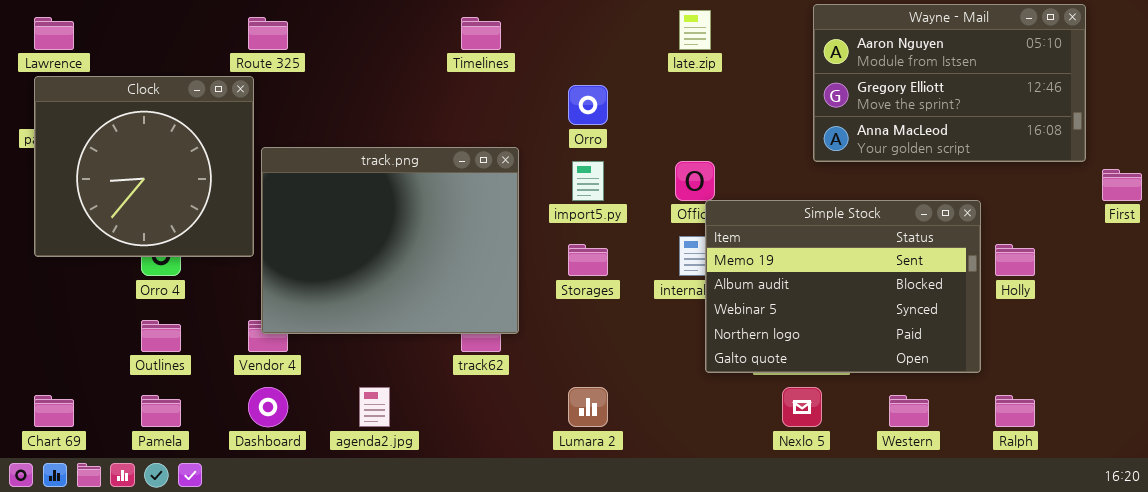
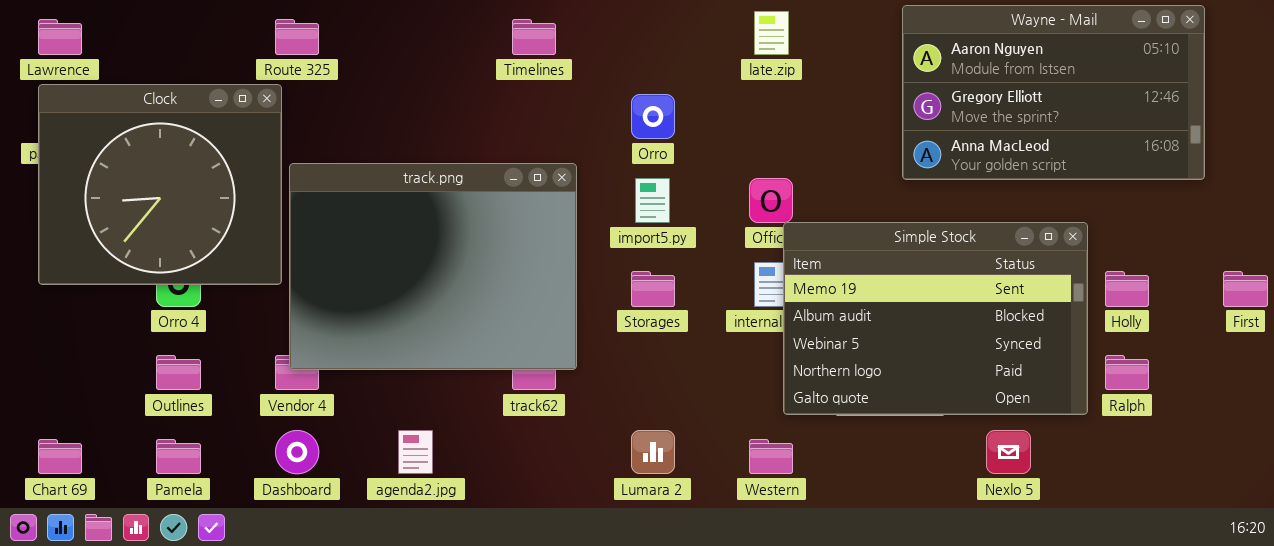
First: [1102,169,1142,201] -> [1223,271,1268,307], moved
Nexlo 5: [782,387,822,427] -> [986,430,1031,474], moved
Western: [889,395,929,427] -> [749,439,793,474], moved
Ralph: [995,395,1035,427] -> [1105,355,1149,390], moved

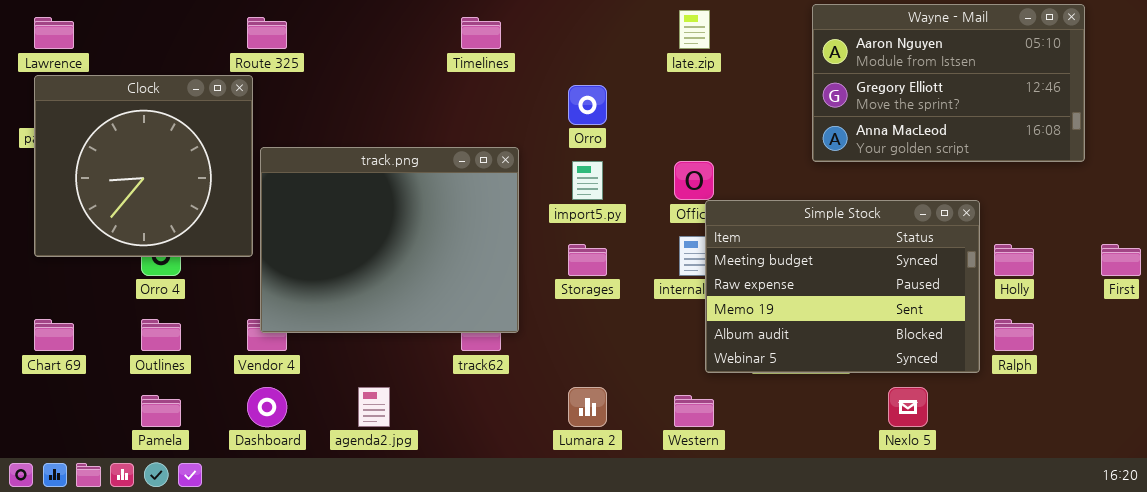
Simple Stock: [783,222,1088,415] -> [705,200,980,373], scrolled up 2 rows
Chart 69: [38,439,82,474] -> [34,319,74,351], moved

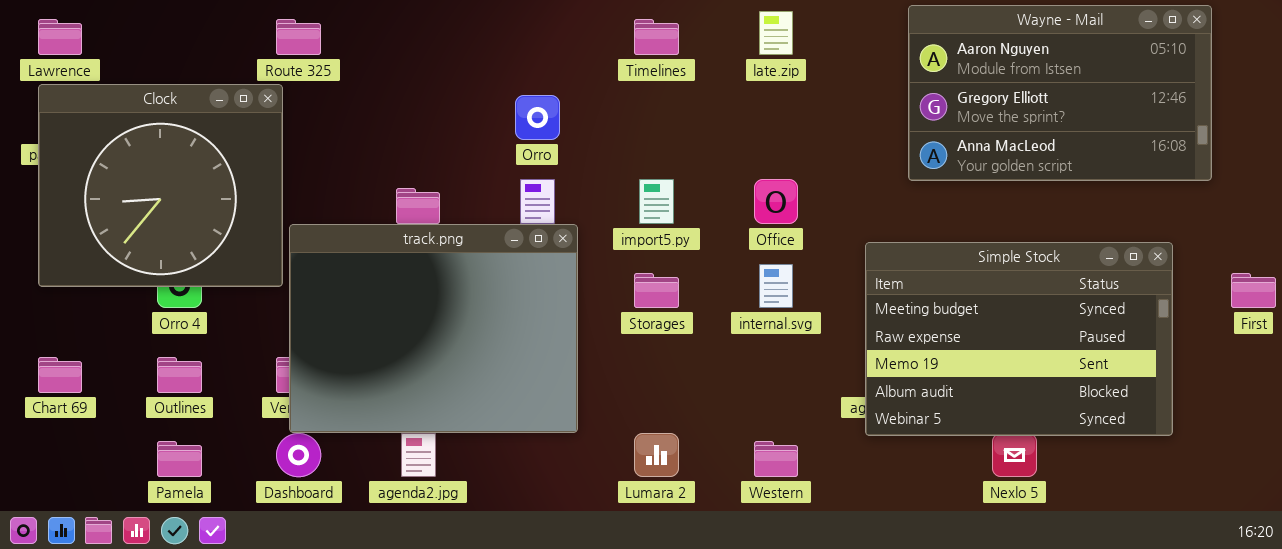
Timelines: [461,17,501,49] -> [634,19,679,55], moved
Orro: [568,85,607,125] -> [515,95,560,140], moved
track.png: [260,147,519,333] -> [289,224,578,433], moved
Simple Stock: [705,200,980,373] -> [865,242,1173,436], moved

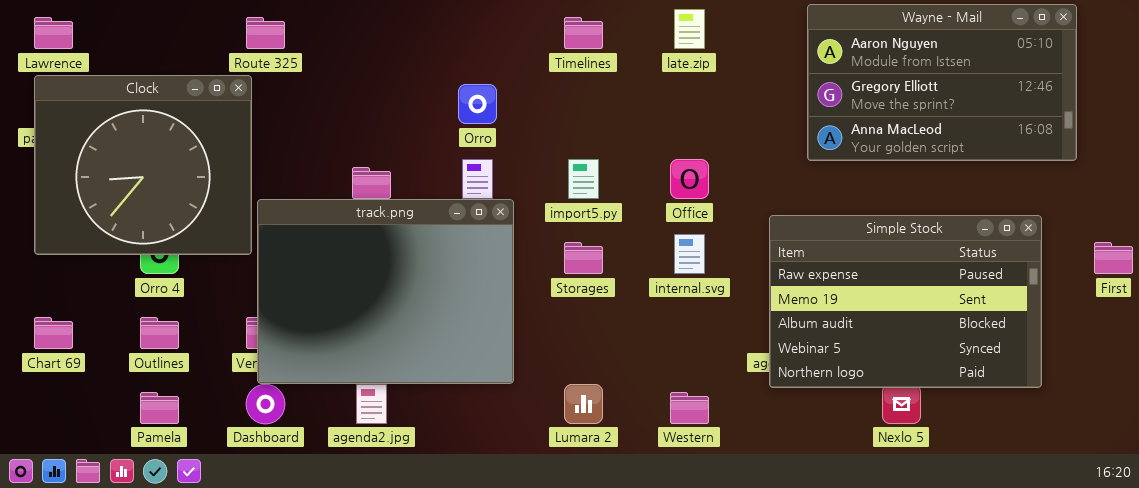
Simple Stock: [865,242,1173,436] -> [769,215,1042,388], scrolled down 1 row

